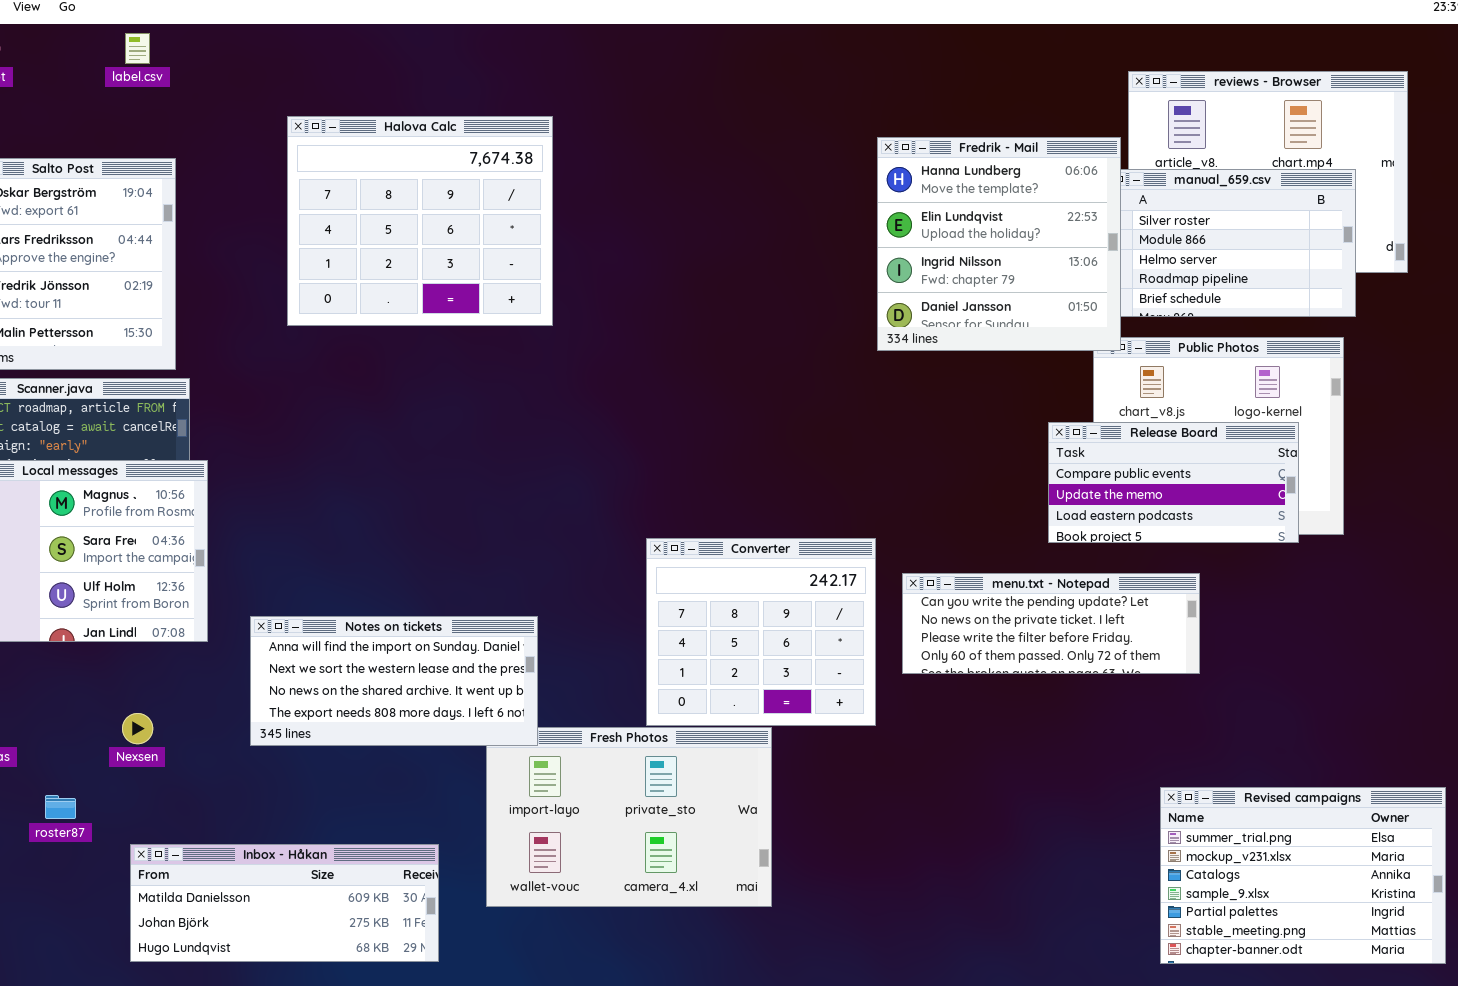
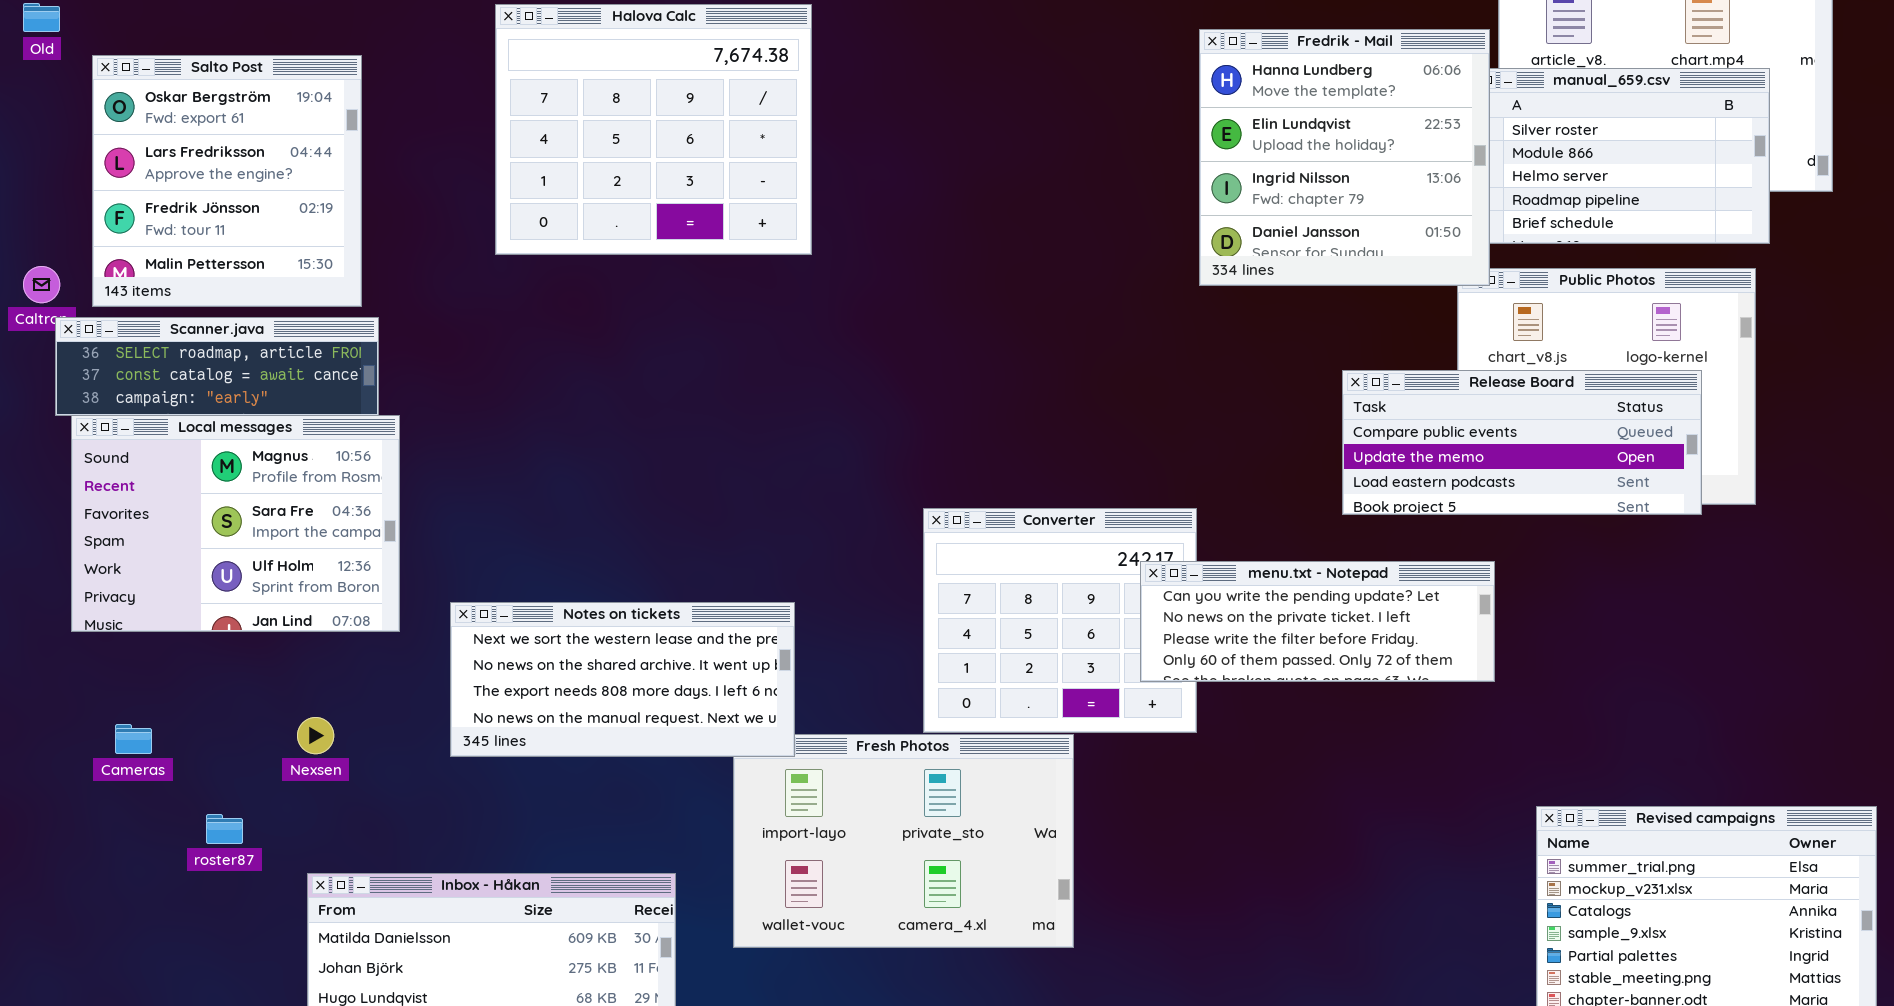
Release Board: [1048,422,1299,543] -> [1342,370,1702,515], resized
menu.txt - Notepad: [902,573,1200,674] -> [1140,561,1495,682], moved
Notes on tickets: [250,616,538,746] -> [450,602,795,757], scrolled down 1 row

